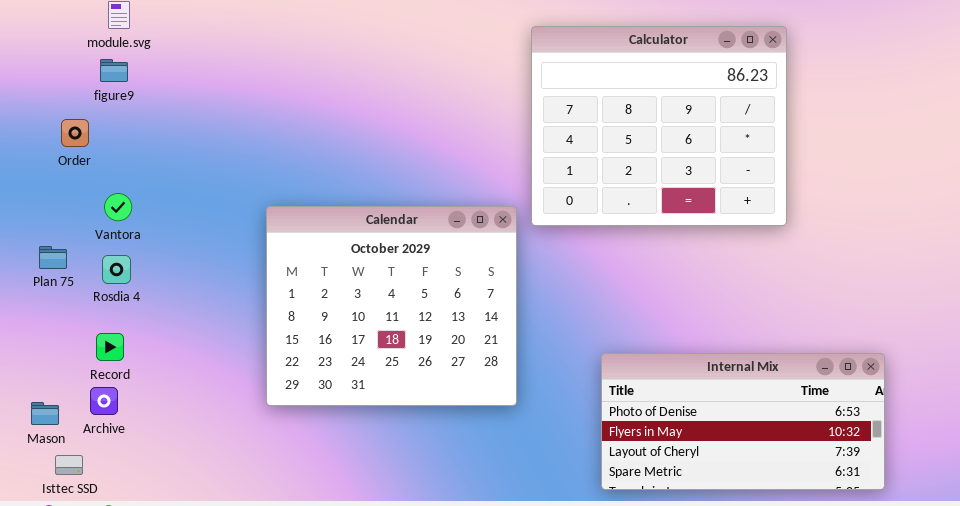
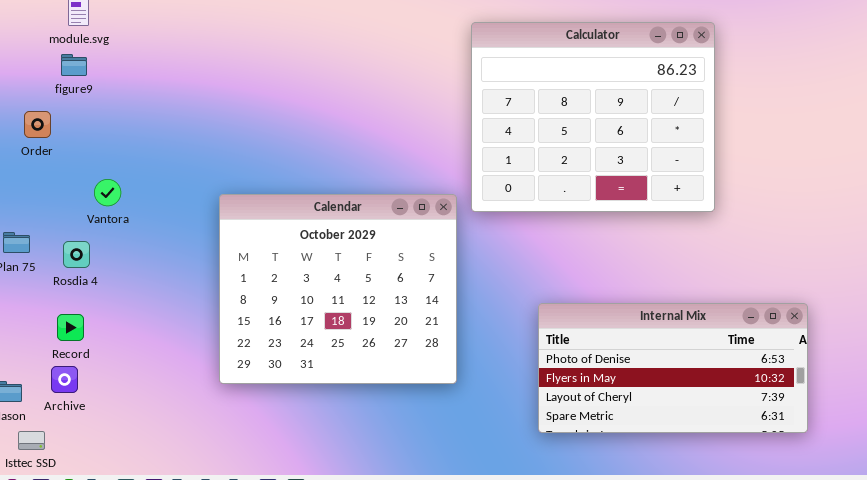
Vantora: [104,193,132,221] -> [94,179,121,206], moved
Internal Mix: [601,353,885,490] -> [538,303,808,433], moved

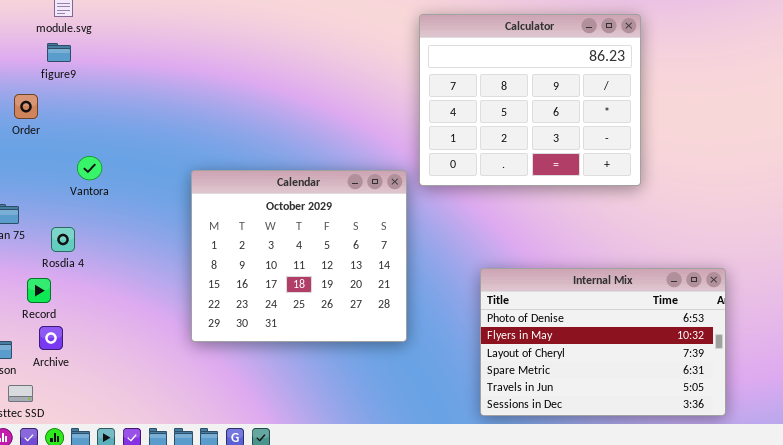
Rosdia 4: [63,241,90,268] -> [51,227,75,252], moved
Internal Mix: [538,303,808,433] -> [480,268,726,416], resized
Record: [57,314,84,341] -> [27,278,51,303], moved

